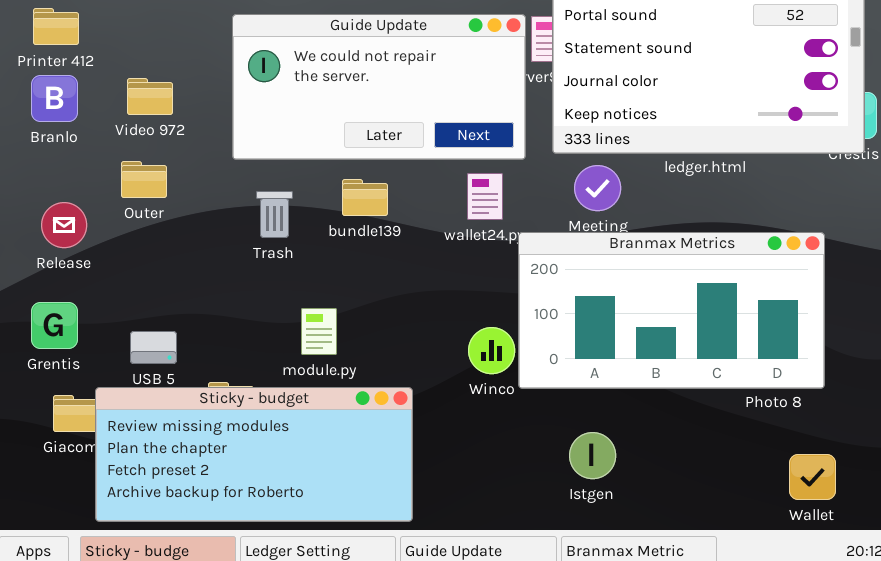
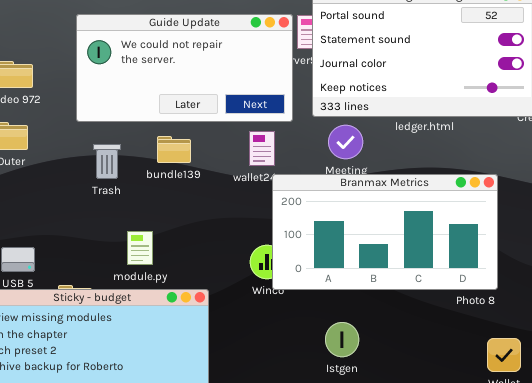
Branmax Metrics: [518,232,825,389] -> [272,174,498,290], moved

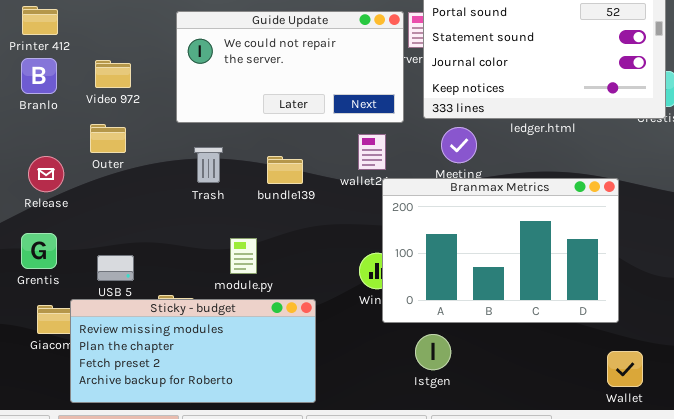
bundle139: [157,136,191,163] -> [267,156,303,184], moved
Branmax Metrics: [272,174,498,290] -> [382,178,619,323], resized
Istgen: [325,322,359,357] -> [415,334,451,370], moved

